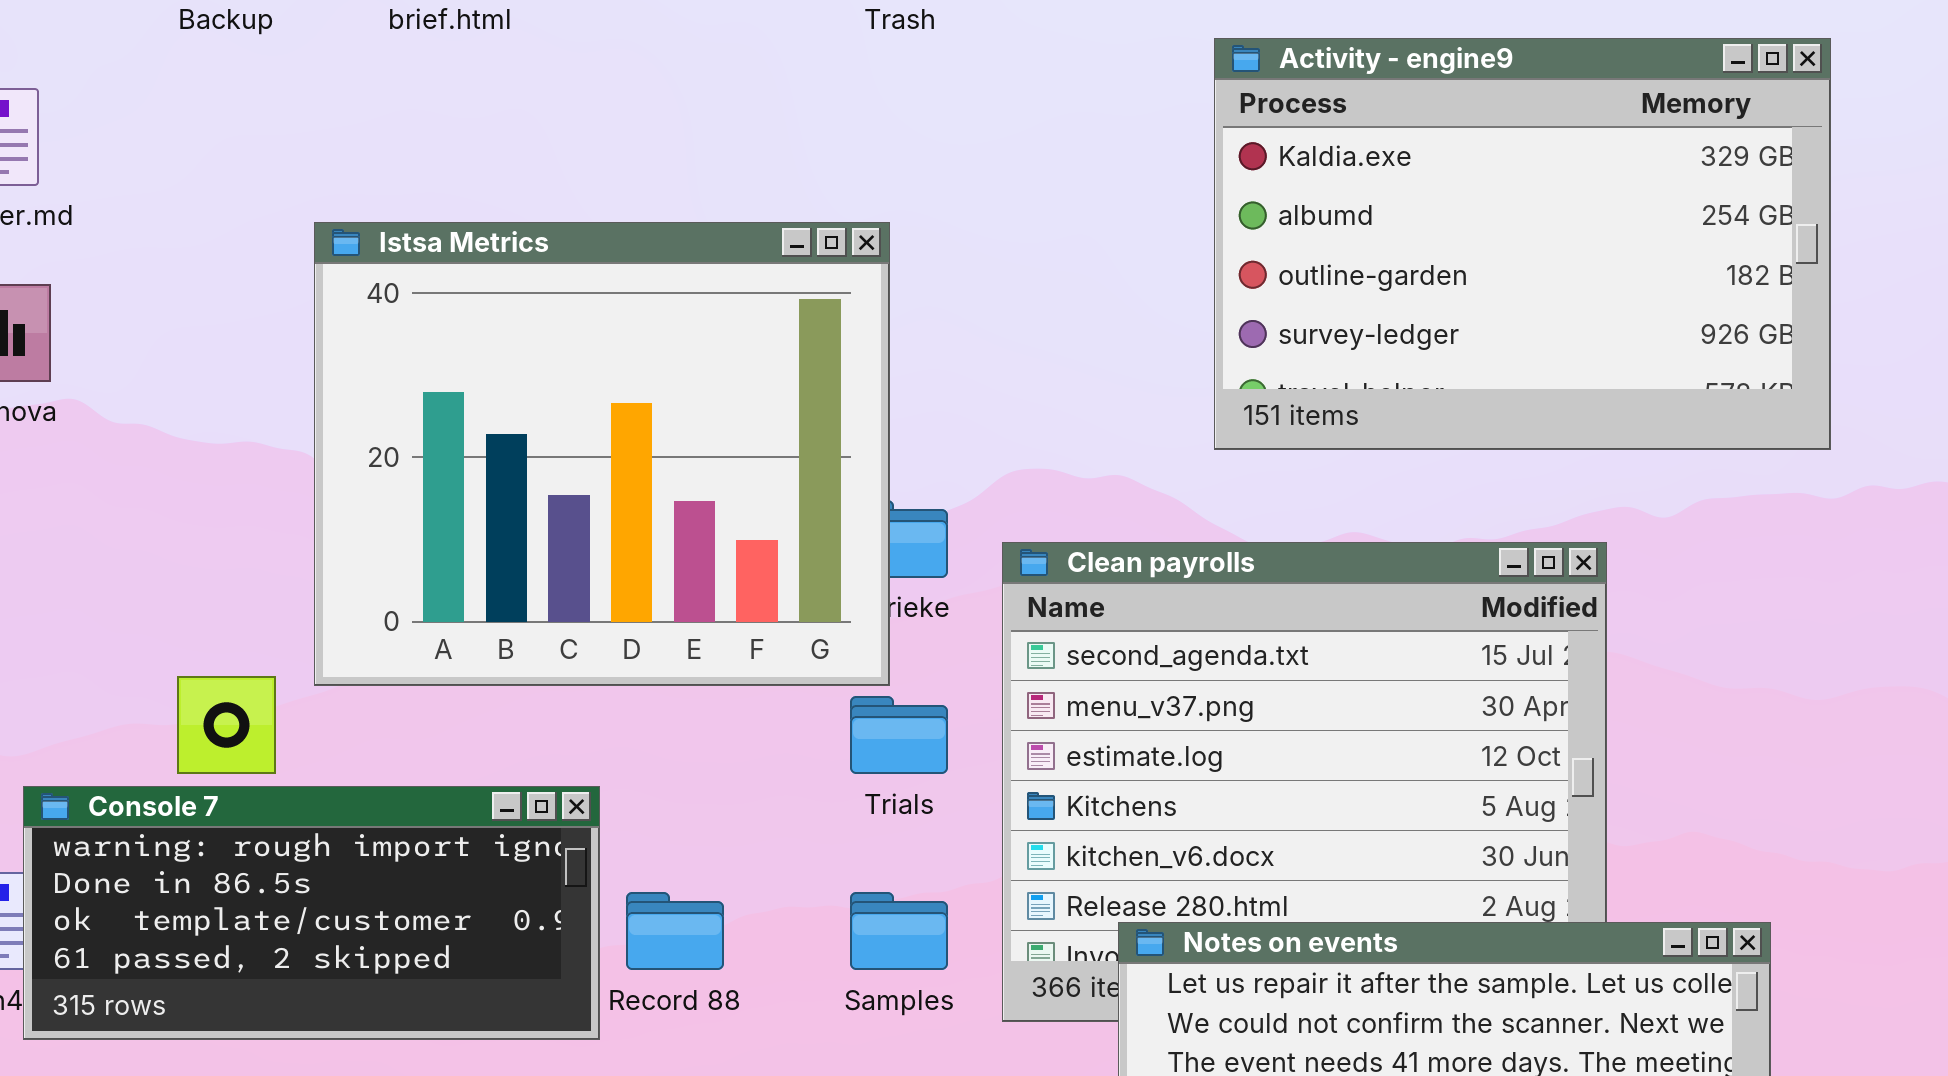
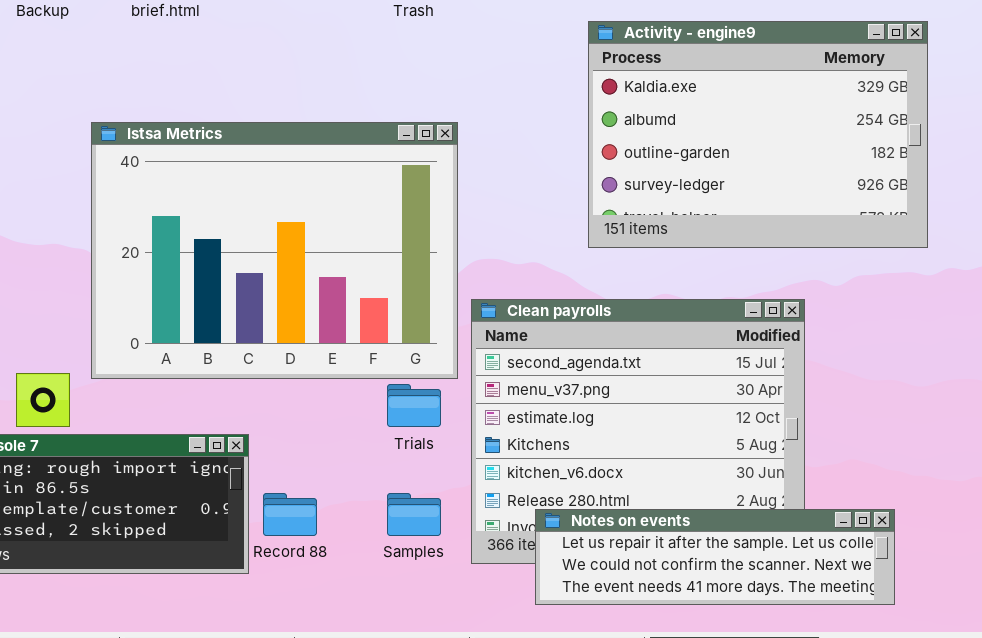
Istsa Metrics: [314,222,890,686] -> [91,122,458,379], resized

